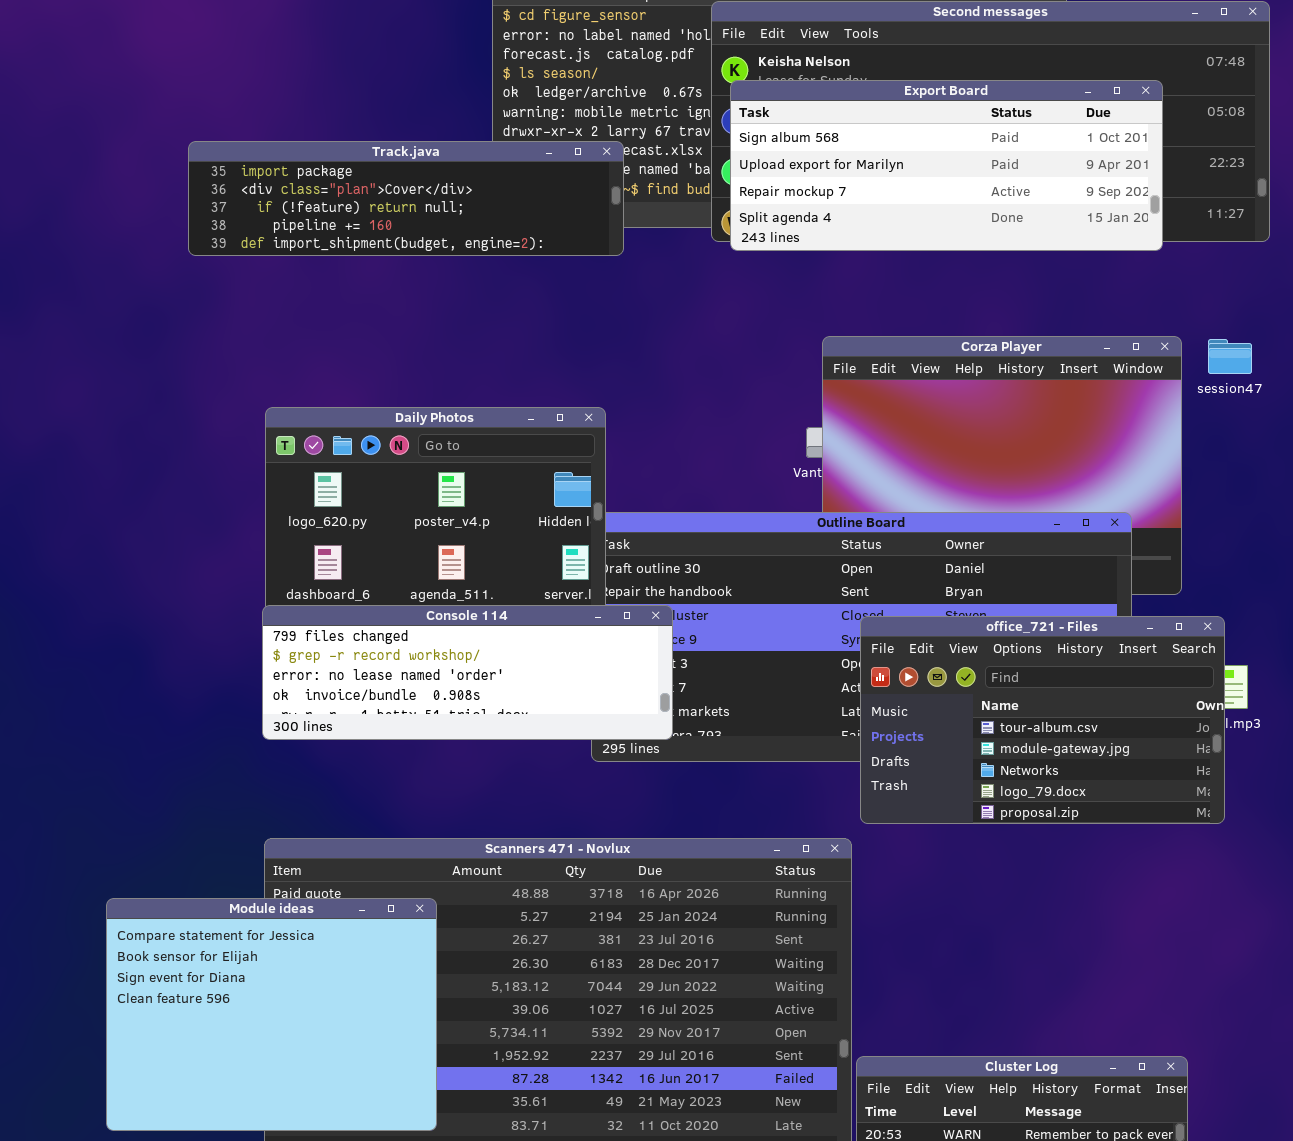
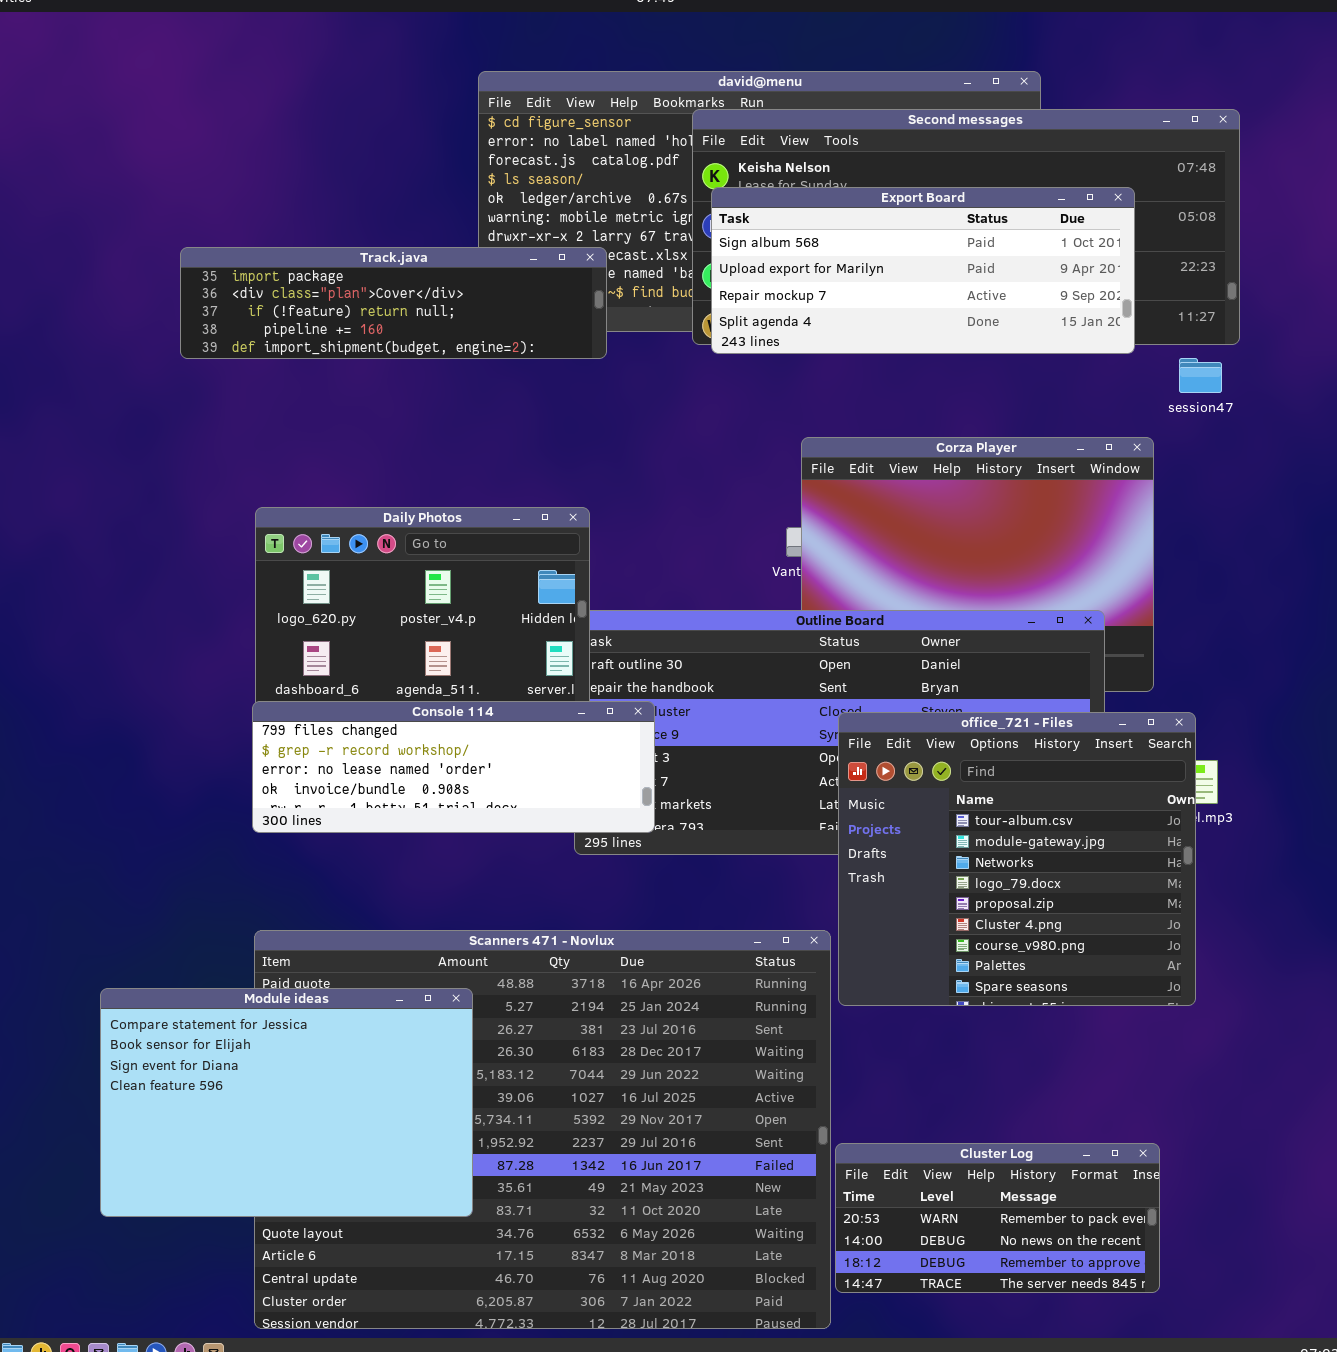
session47: [1208,339,1252,374] -> [1179,358,1222,393], moved
office_721 - Files: [860,616,1225,824] -> [838,712,1196,1006], resized
Module ideas: [106,898,437,1131] -> [100,988,473,1217], resized

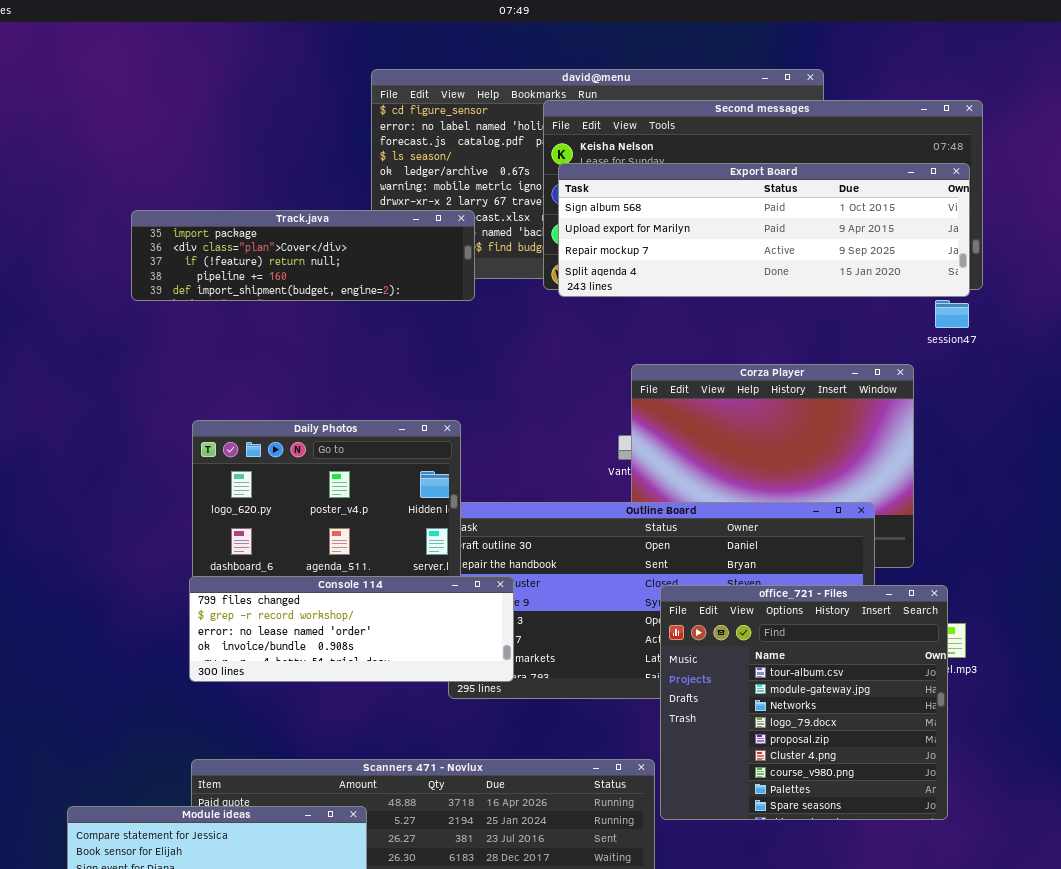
Export Board: [711,187,1135,354] -> [558,163,970,297], resized

